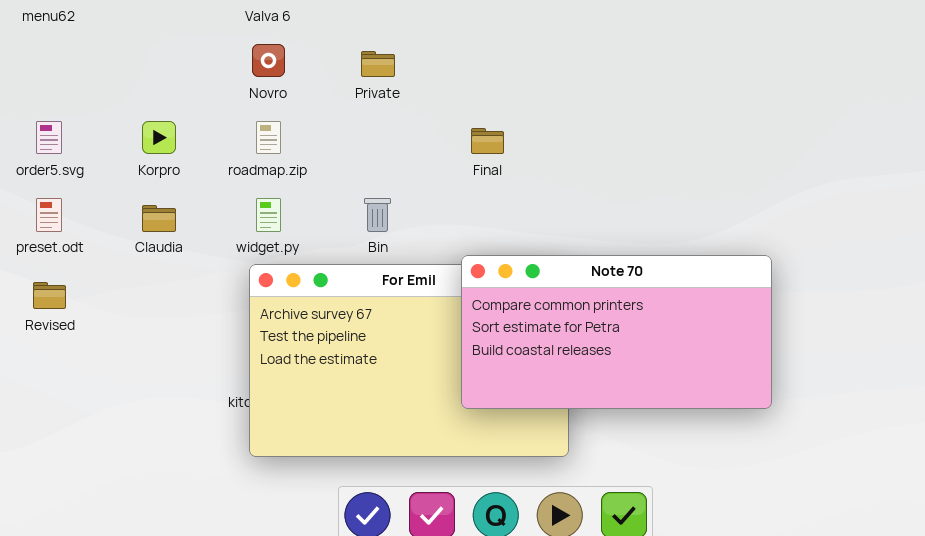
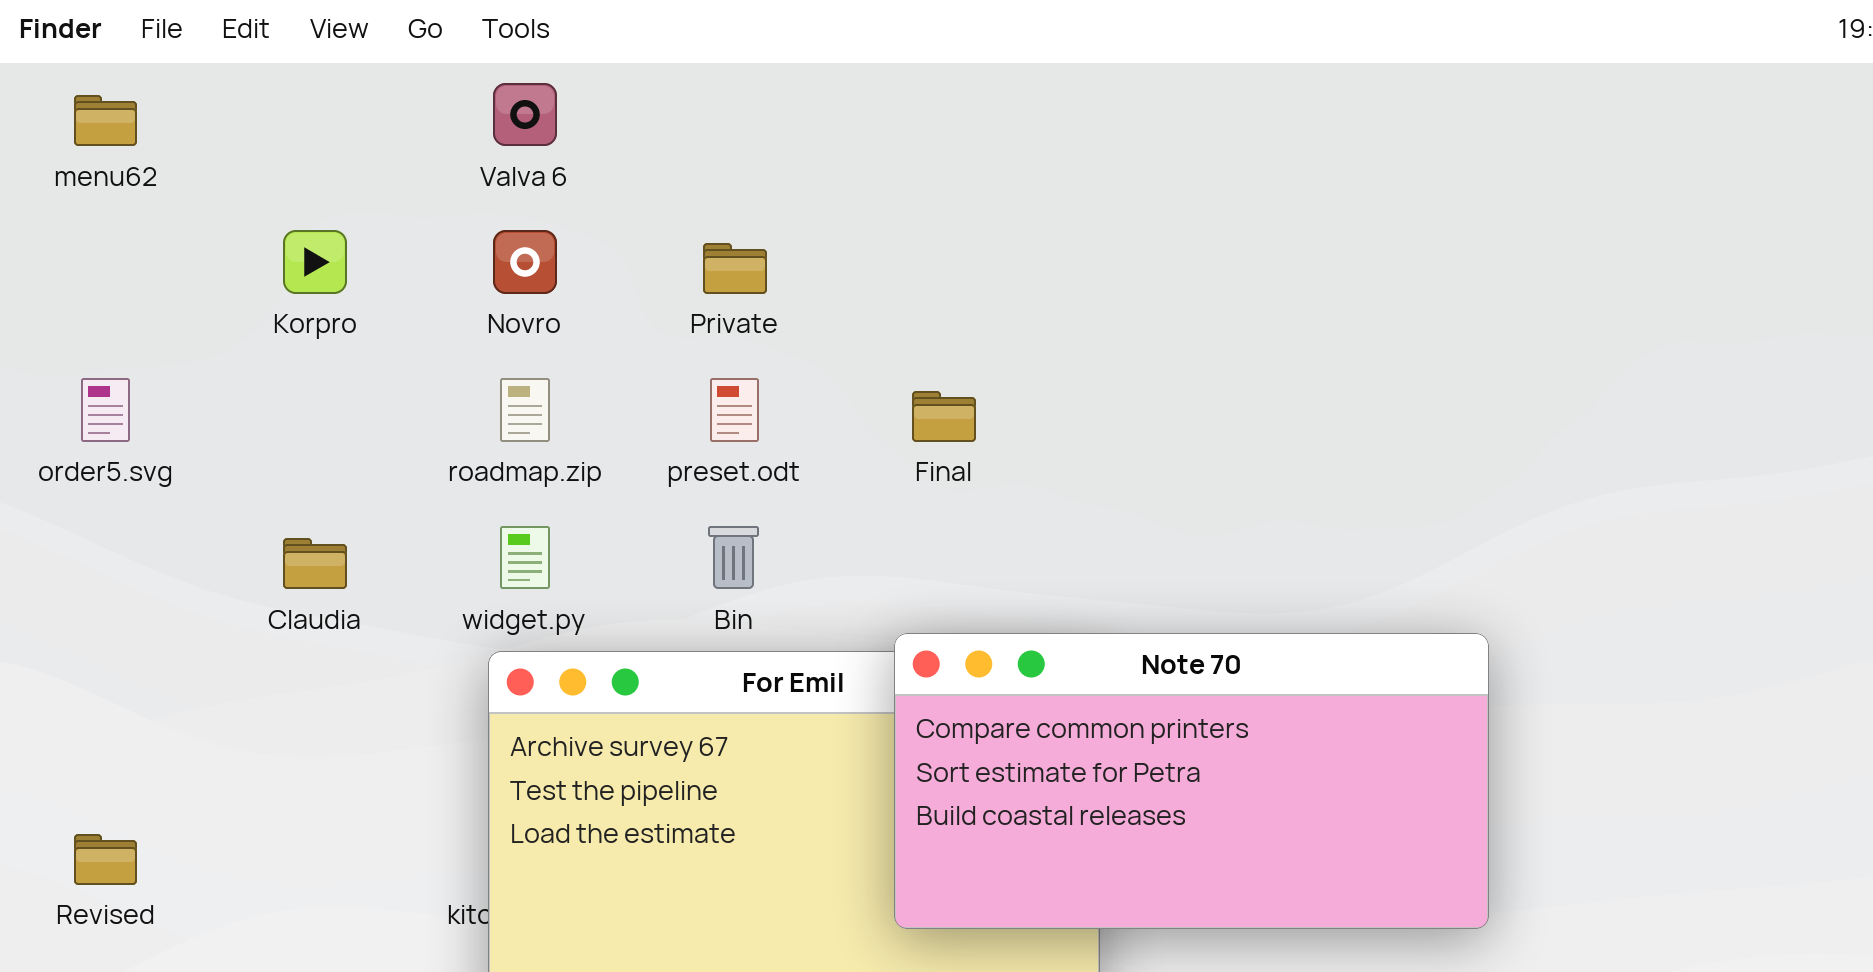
Korpro: [142,121,176,154] -> [283,230,347,294], moved
preset.odt: [36,198,62,232] -> [710,378,759,442], moved
Revised: [33,282,66,309] -> [74,834,137,885], moved

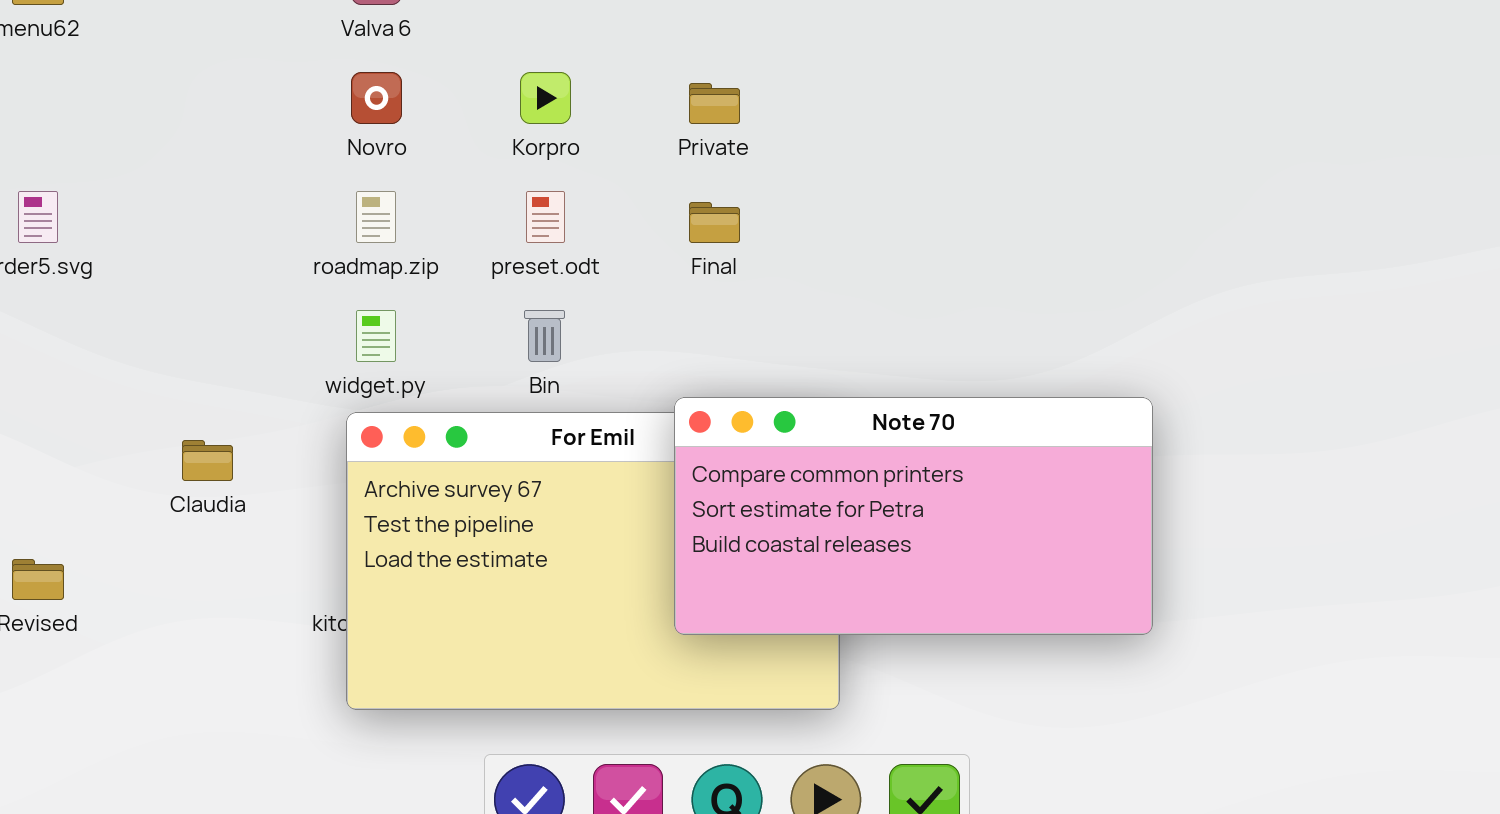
Korpro: [283,230,347,294] -> [520,72,571,124], moved
Private: [703,243,767,294] -> [689,83,740,124], moved
Claudia: [283,538,347,589] -> [182,440,233,481], moved

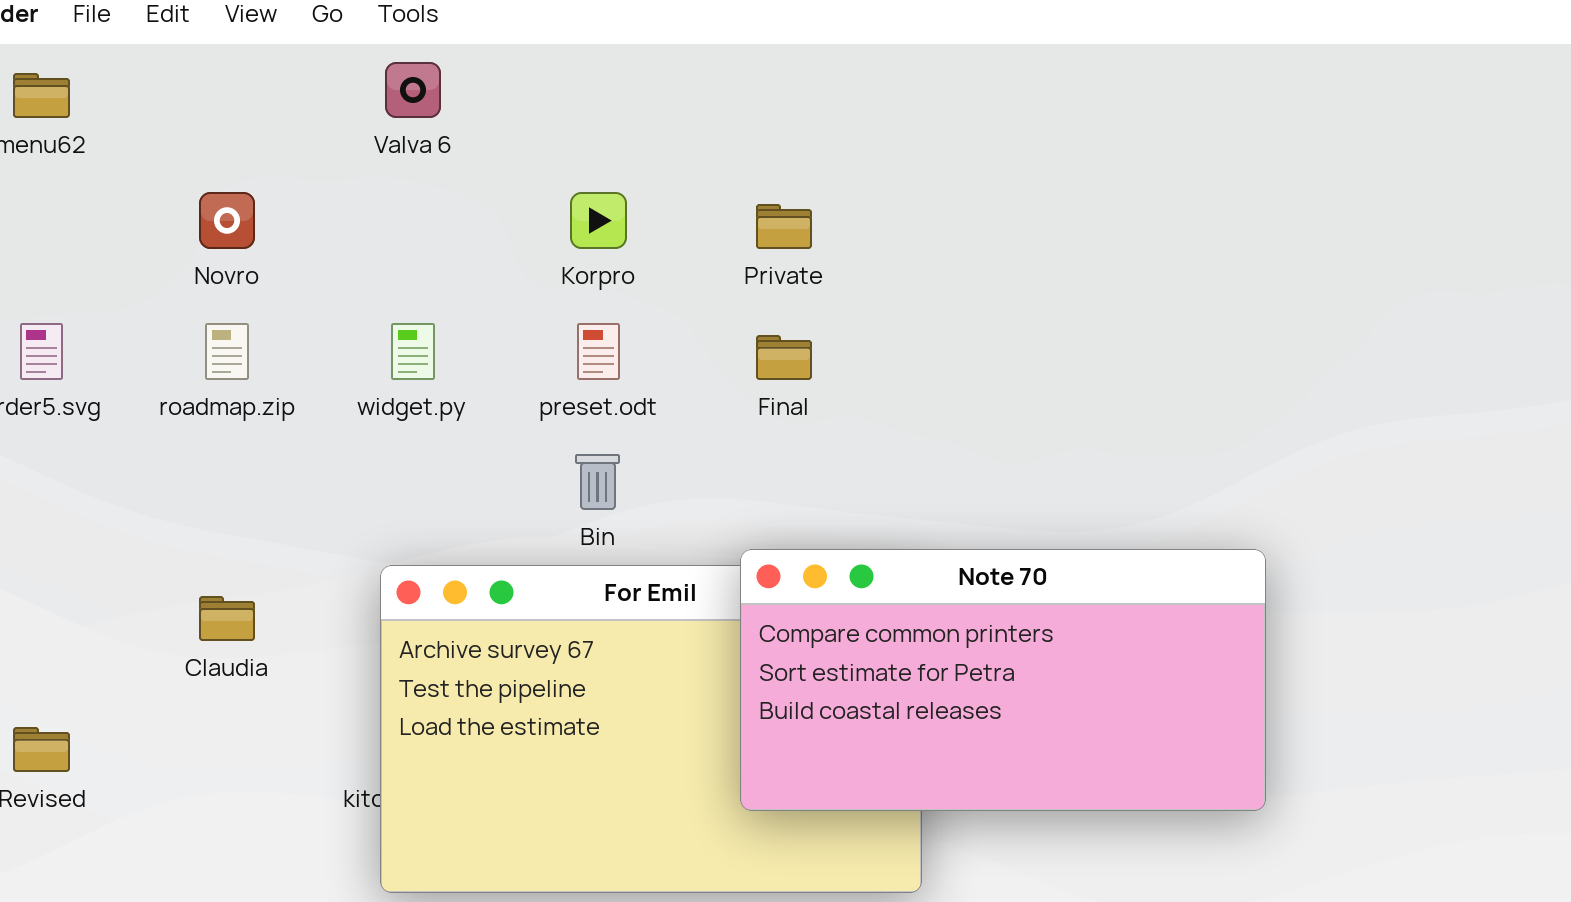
Novro: [351,72,402,124] -> [199,192,255,249], moved
roadmap.zip: [356,191,396,243] -> [205,323,249,380], moved
widget.py: [356,310,396,362] -> [391,323,435,380], moved

